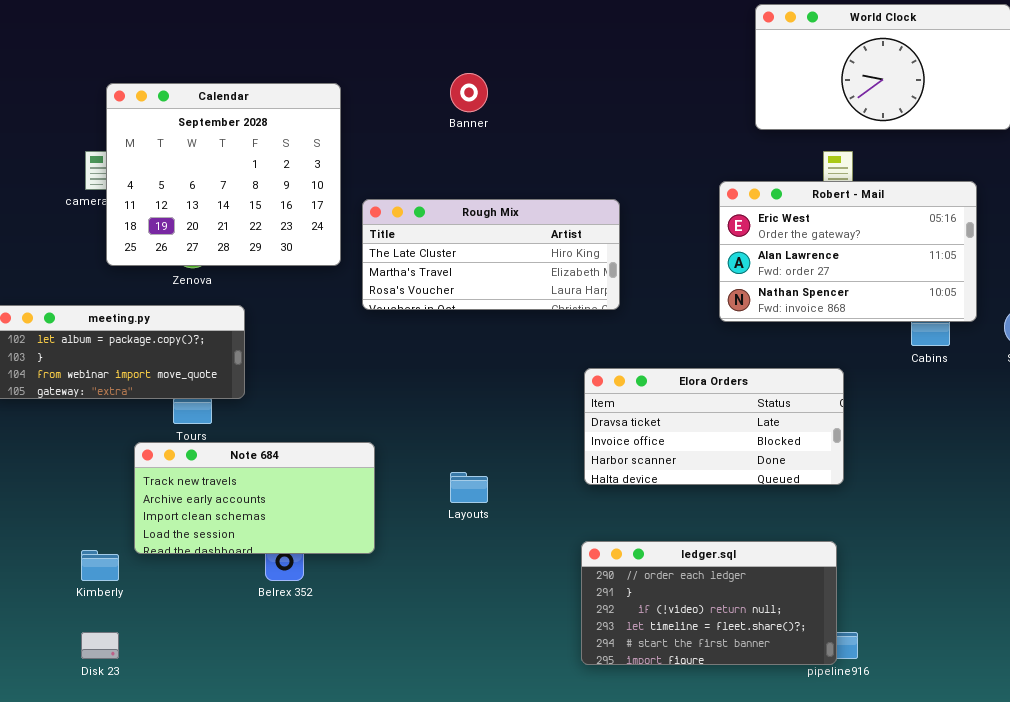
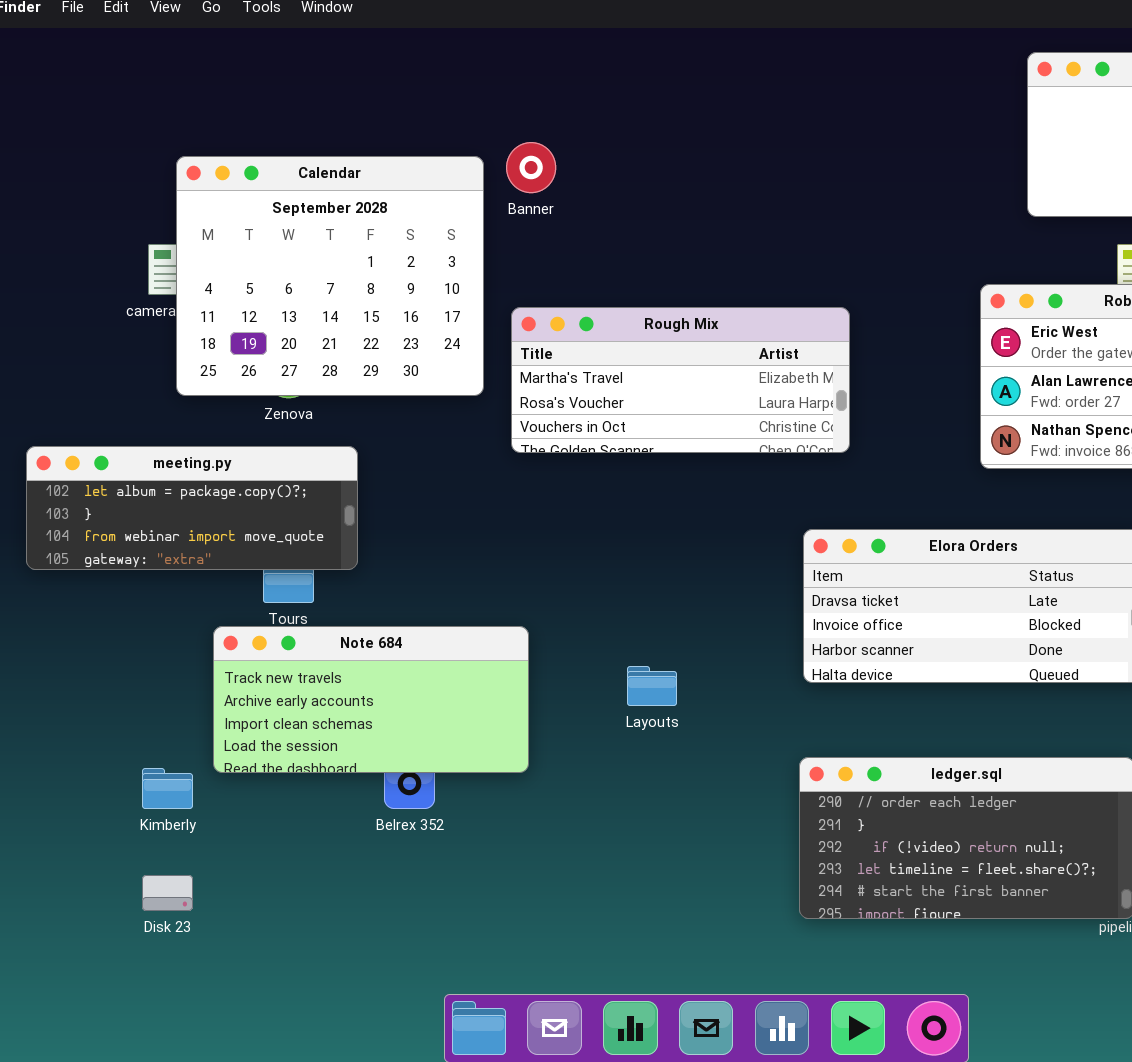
Banner: [450,73,488,112] -> [506,142,556,193], moved
Rough Mix: [362,199,620,310] -> [511,307,850,453], scrolled down 1 row

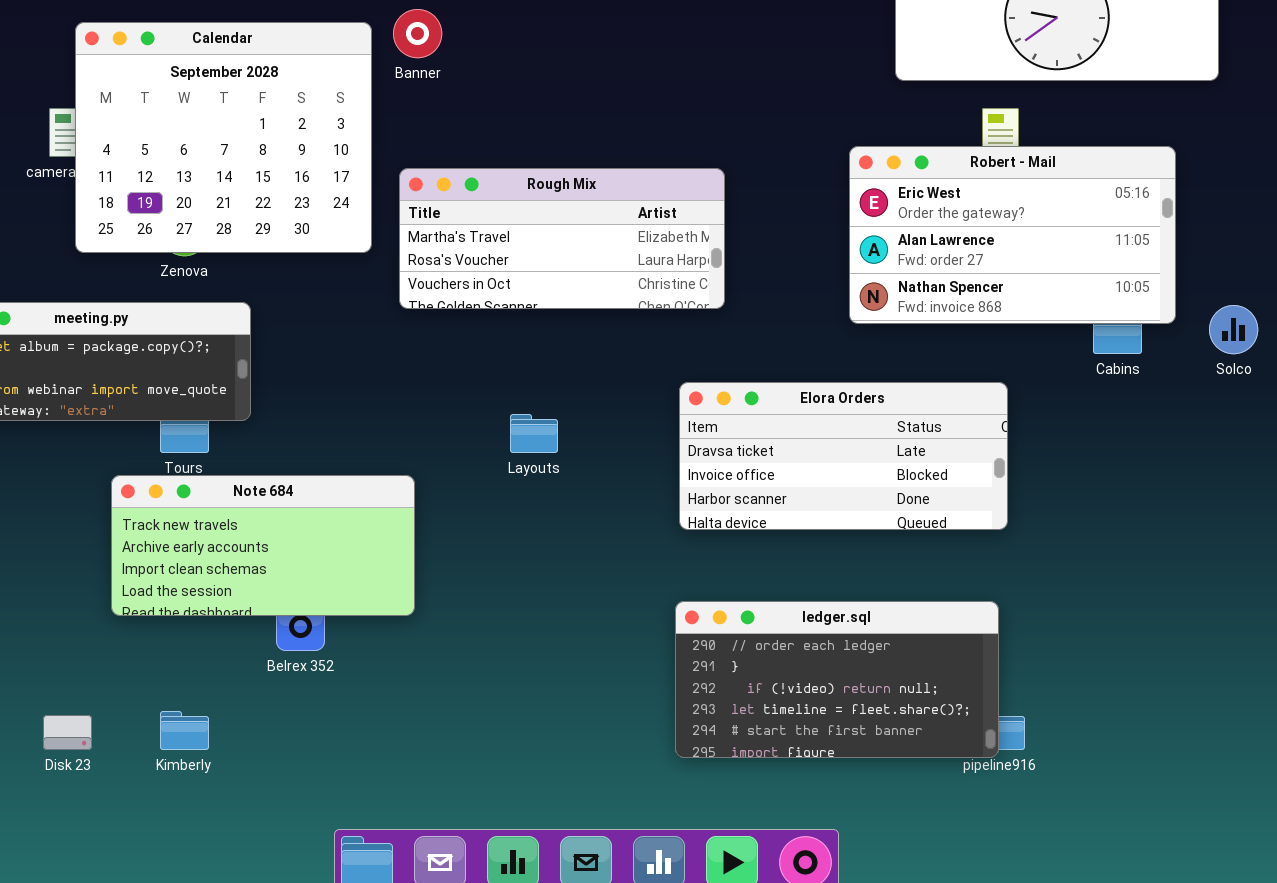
Layouts: [627,666,677,706] -> [510,414,558,453], moved
Kimberly: [142,768,193,809] -> [160,711,209,750], moved

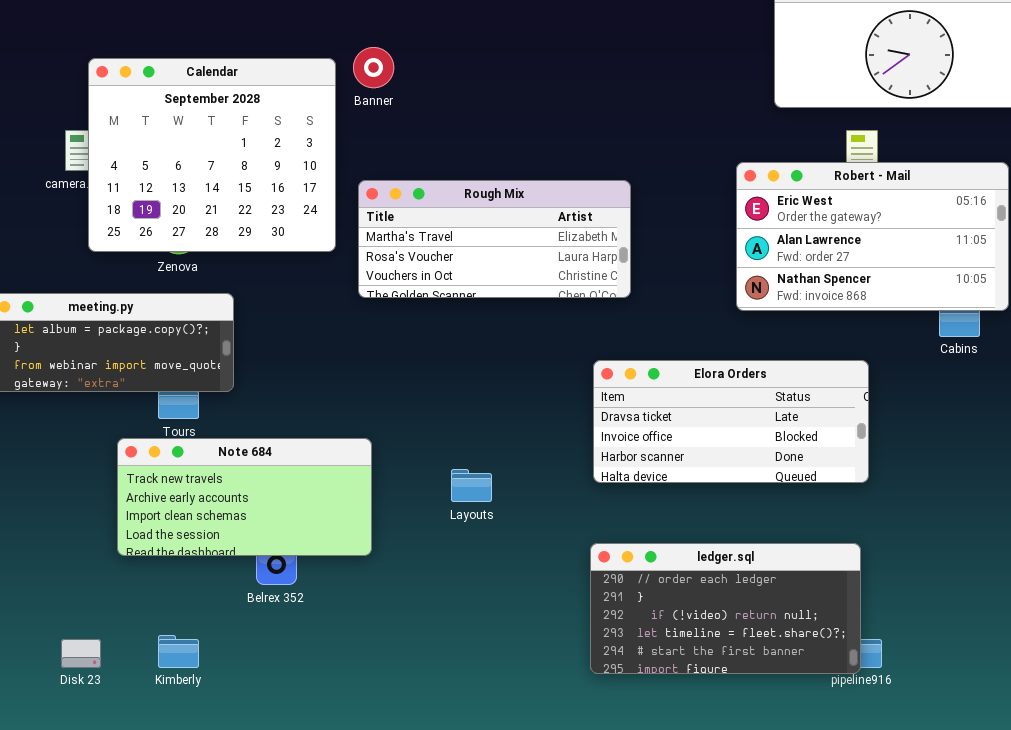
Layouts: [510,414,558,453] -> [451,469,492,502], moved

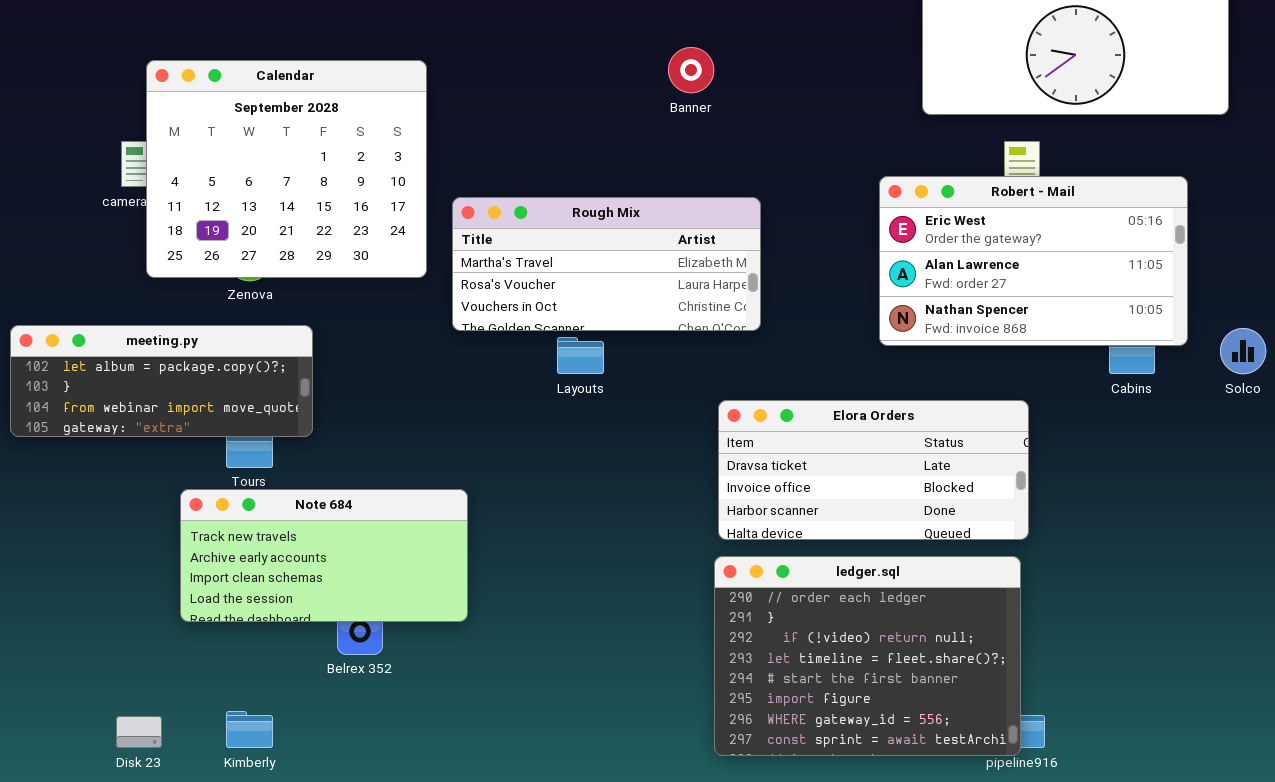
Banner: [353,47,394,88] -> [668,47,714,93], moved
Layouts: [451,469,492,502] -> [557,337,604,374], moved
ledger.sql: [590,543,861,674] -> [714,556,1021,756], resized

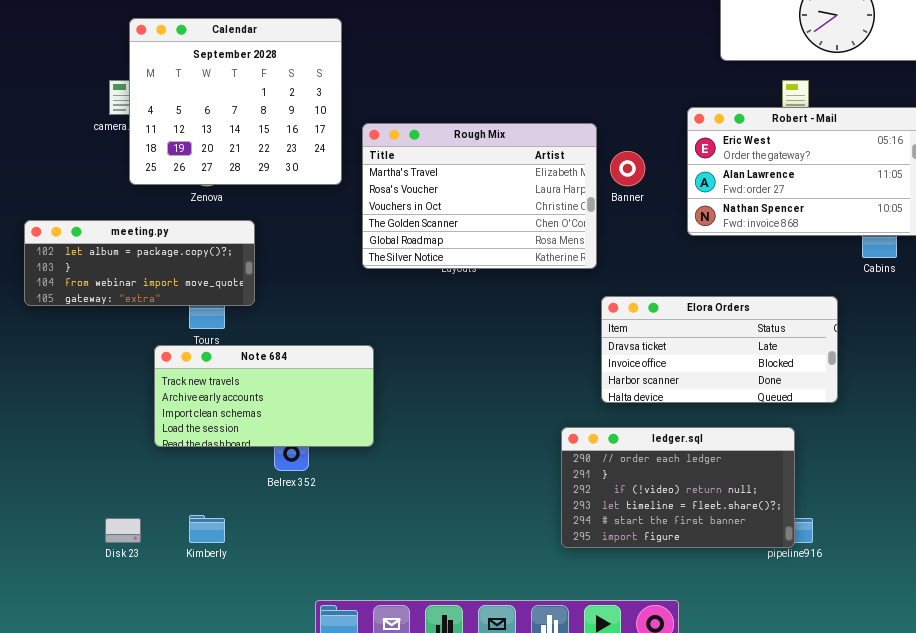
Banner: [668,47,714,93] -> [610,151,645,186], moved
Rough Mix: [452,197,761,331] -> [362,123,597,269], resized
Elora Orders: [718,400,1029,540] -> [601,296,838,403], moved
ledger.sql: [714,556,1021,756] -> [561,427,795,548], resized

